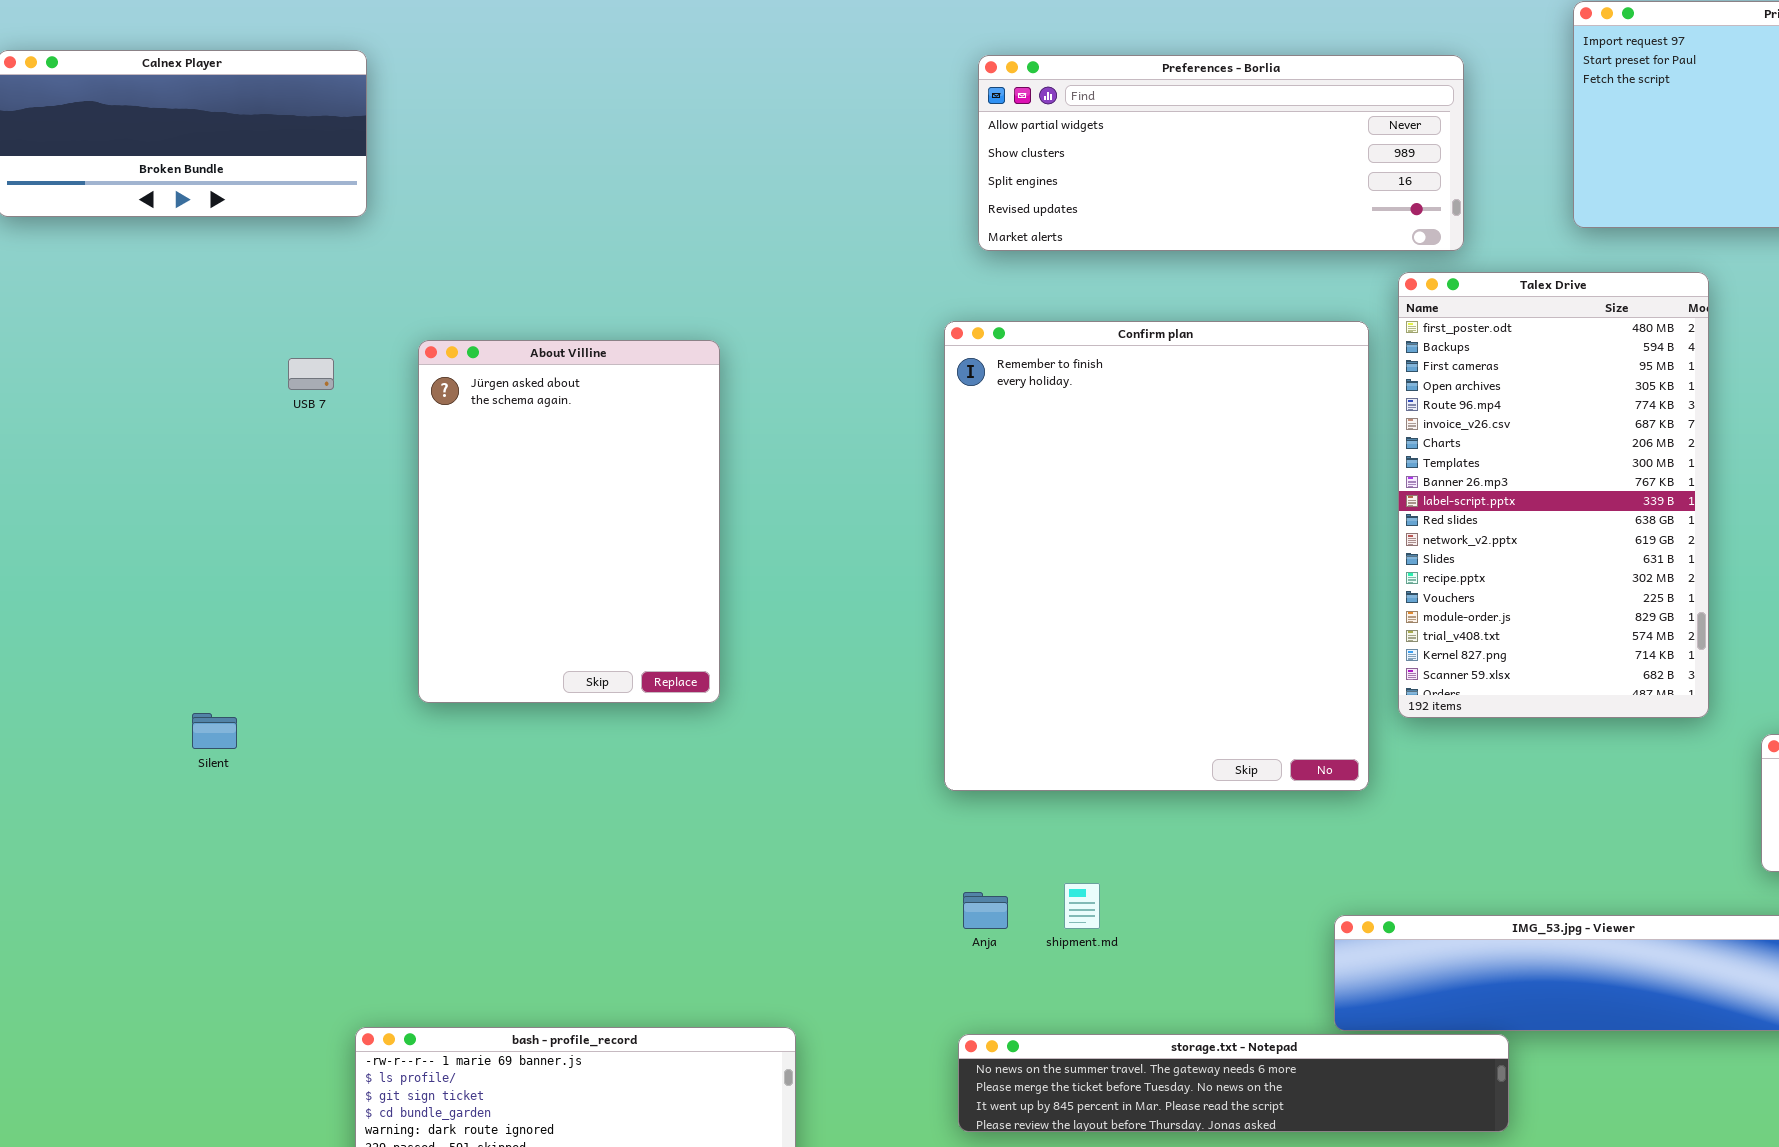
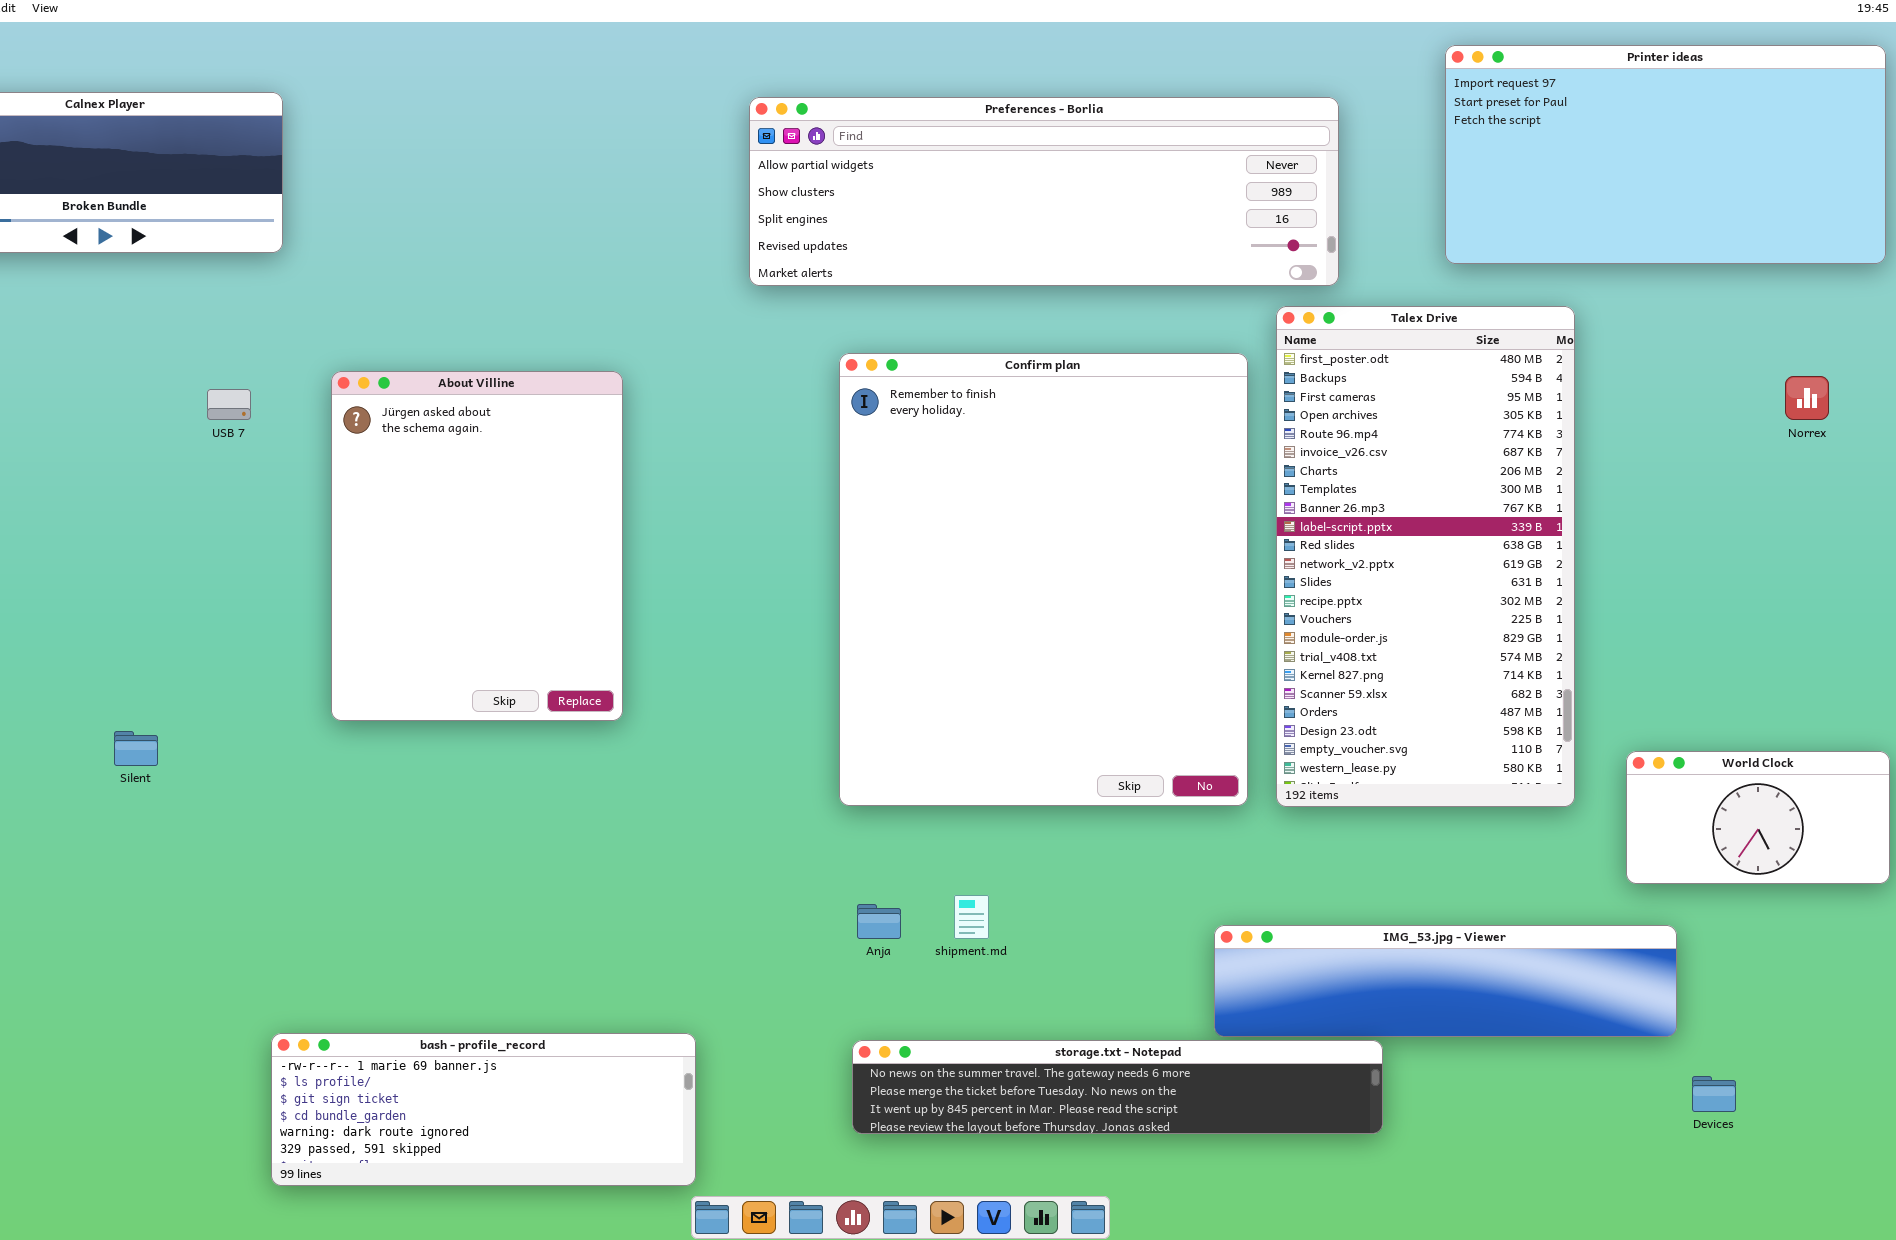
Preferences - Borlia: [978,55,1464,251] -> [749,97,1339,286], resized
Talex Drive: [1398,272,1709,718] -> [1276,306,1575,807], resized

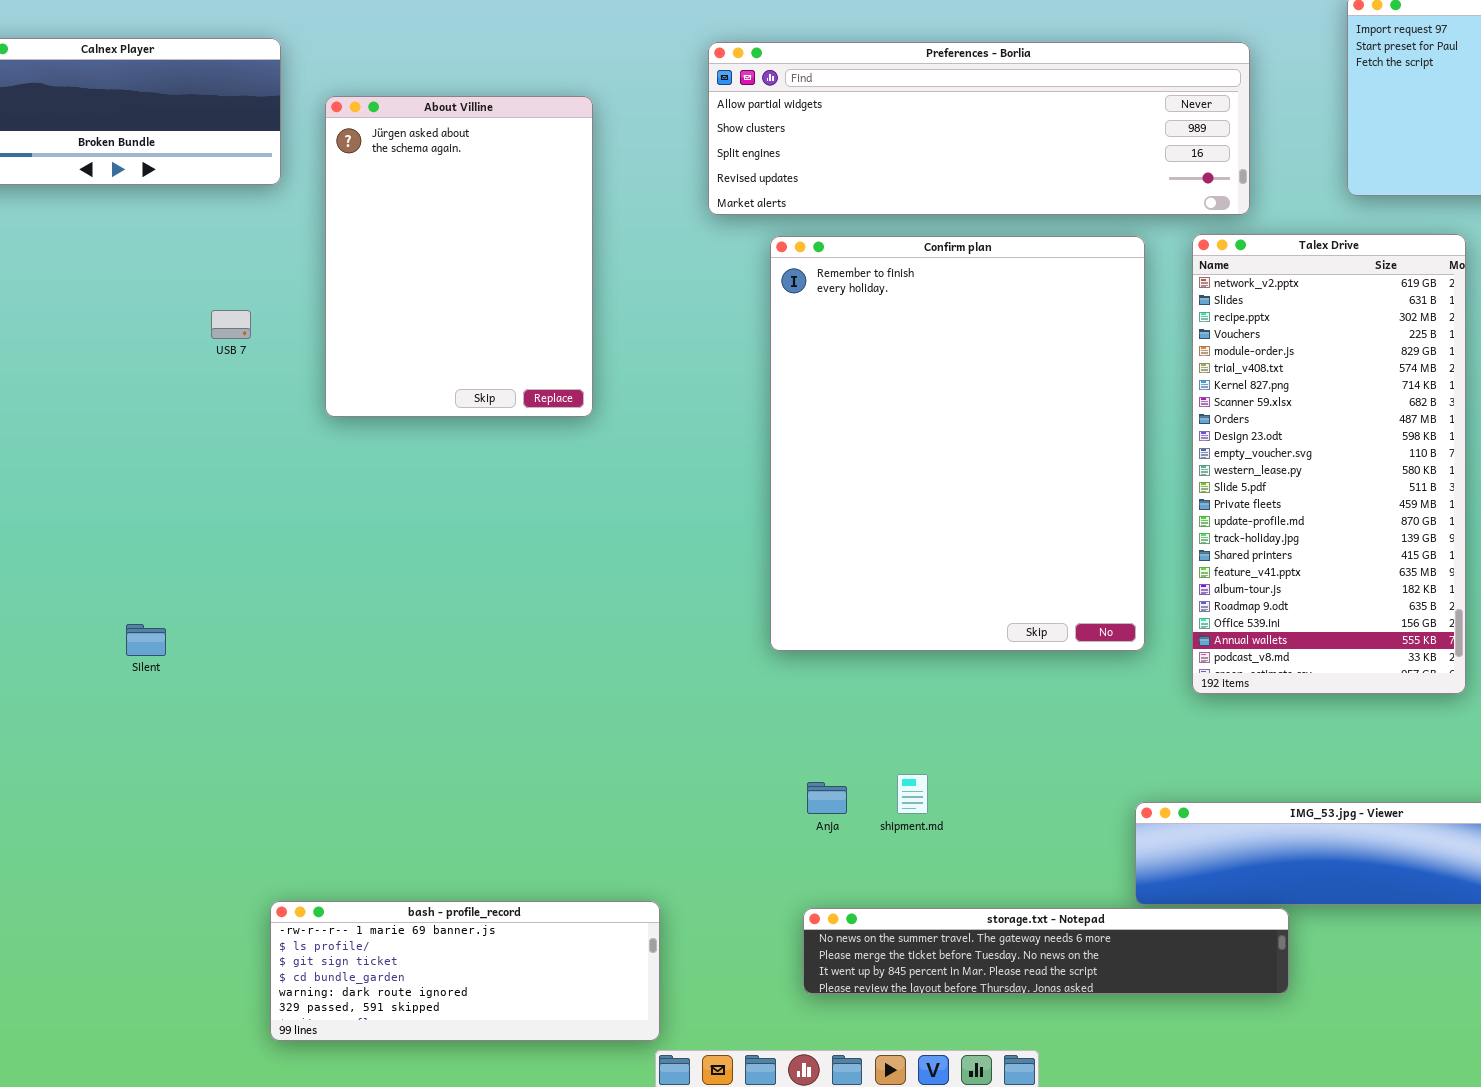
Talex Drive: [1276,306,1575,807] -> [1192,234,1466,694], scrolled down 11 rows
Confirm plan: [839,353,1248,806] -> [770,236,1145,651], moved
About Villine: [331,371,623,721] -> [325,96,593,417], moved

